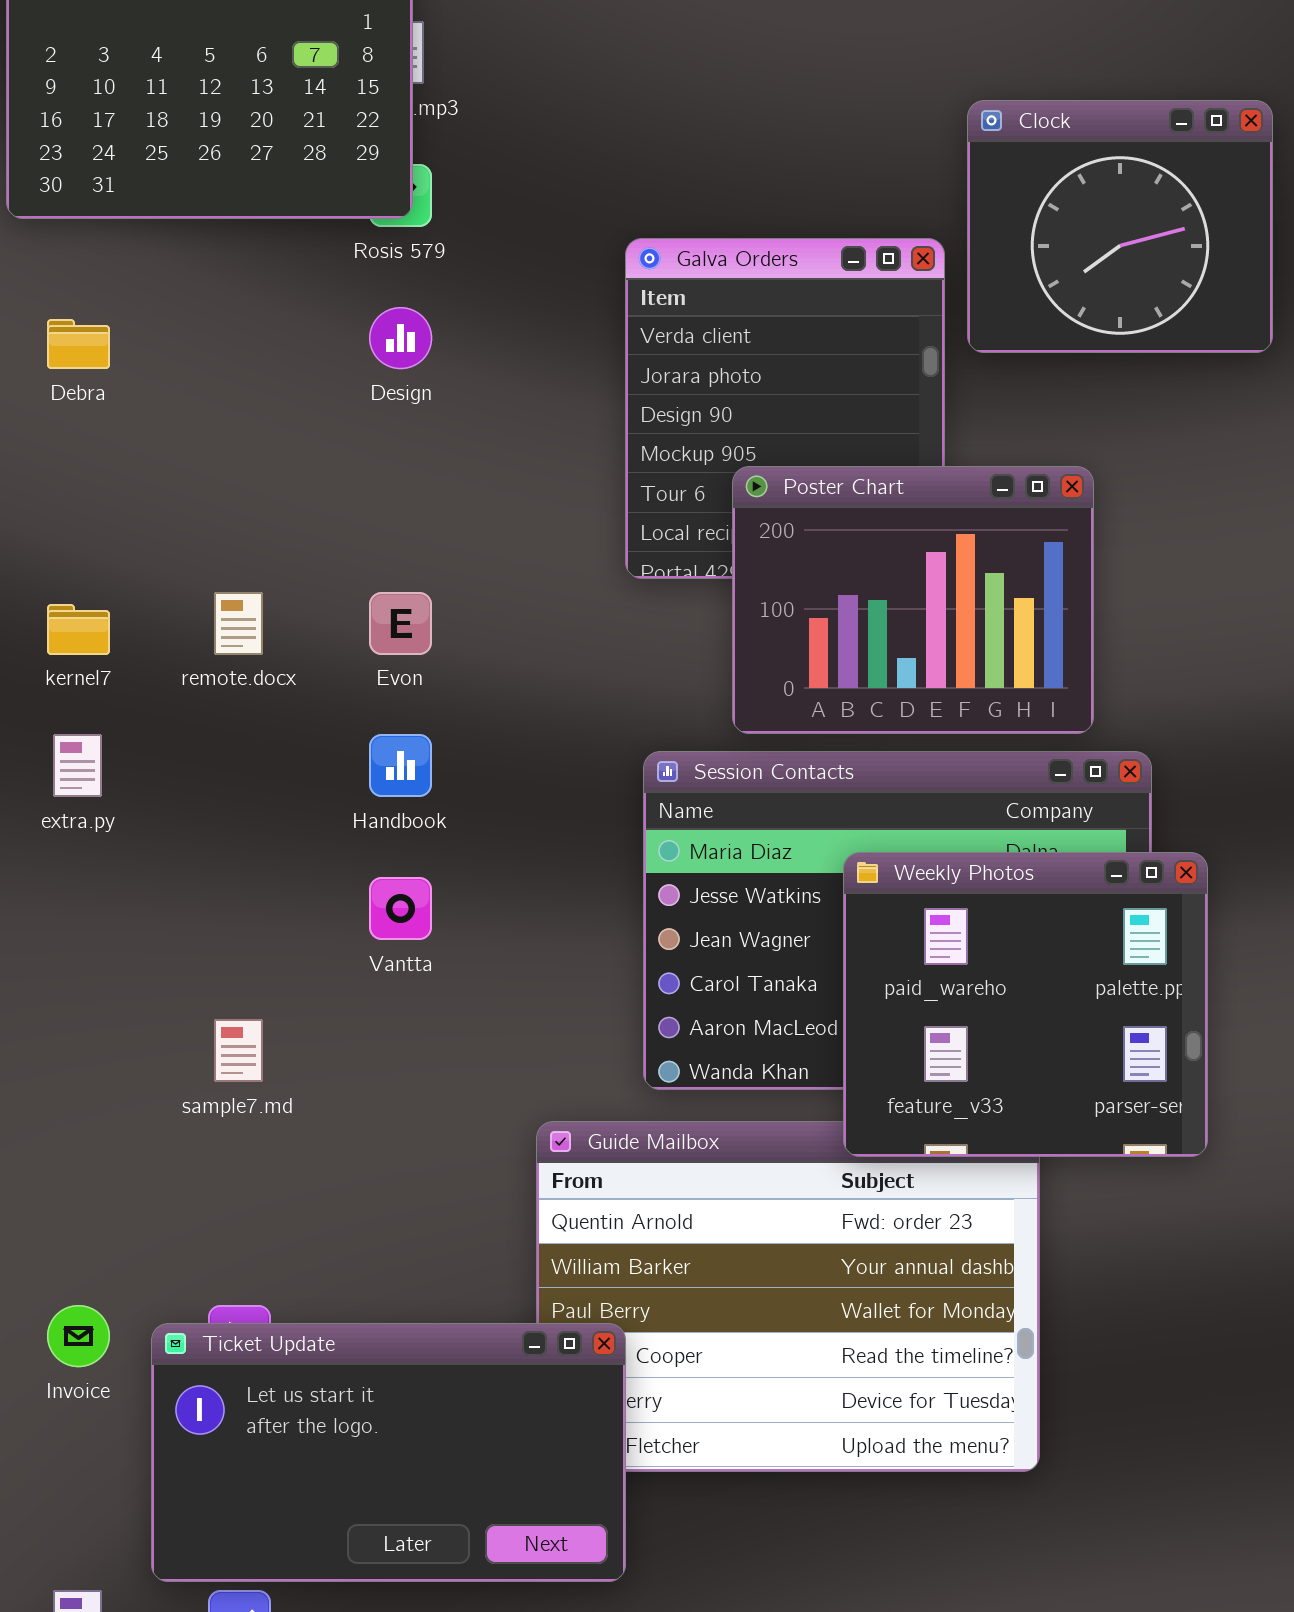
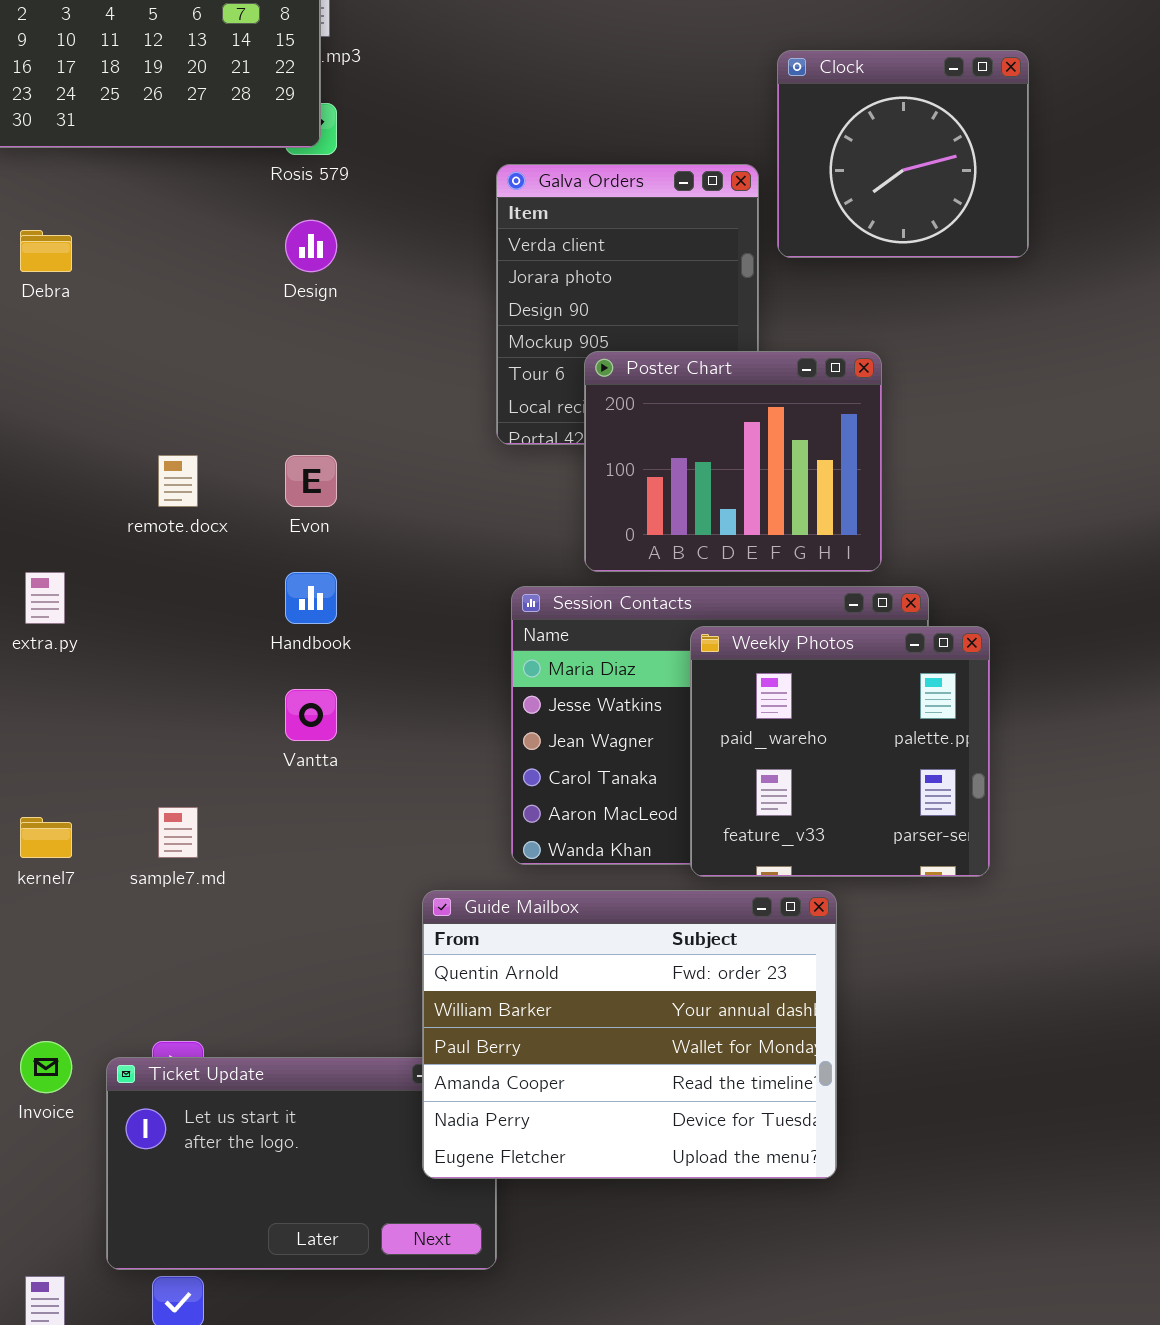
kernel7: [47,604,110,655] -> [20,817,72,858], moved
Weekly Photos: [843,852,1208,1157] -> [690,626,990,877], moved
Guide Mailbox: [536,1121,1040,1472] -> [422,890,837,1179], raised

